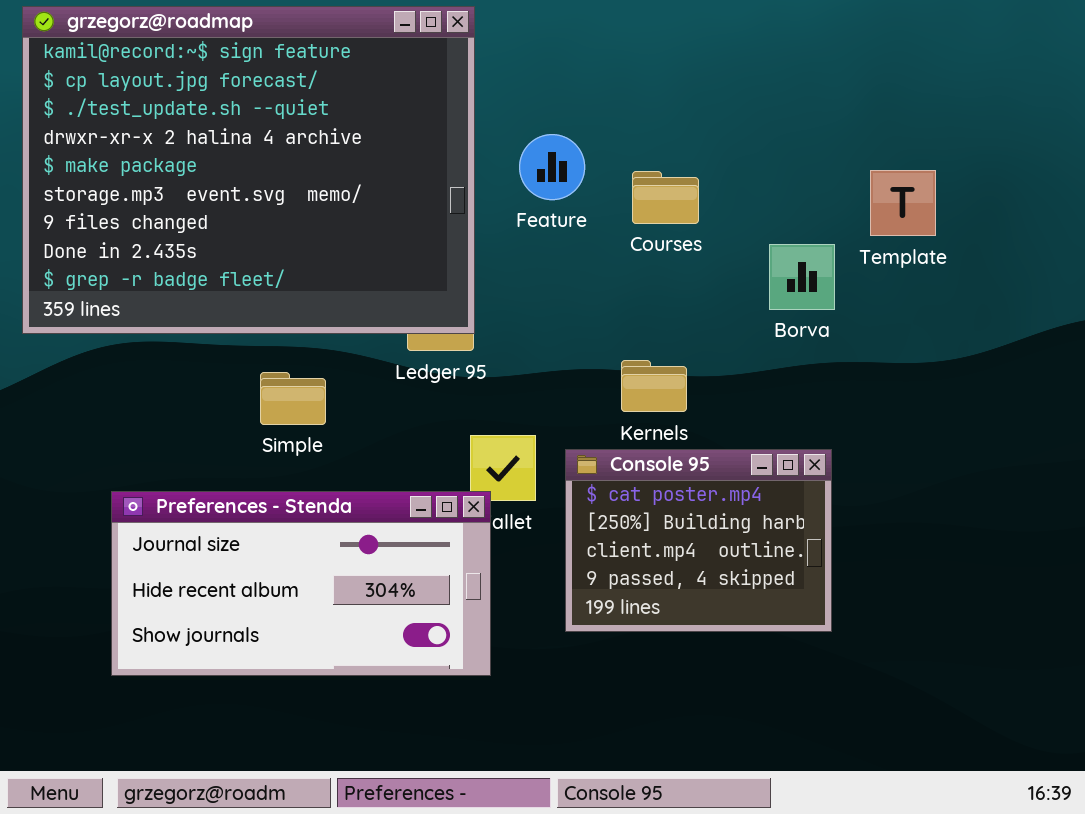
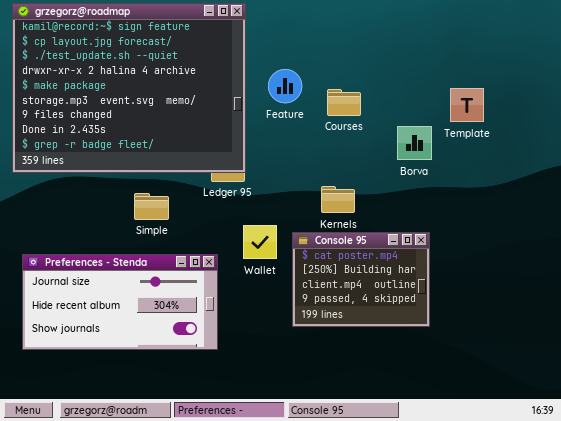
Preferences - Stenda: [111,491,491,676] -> [22,254,218,350], moved

